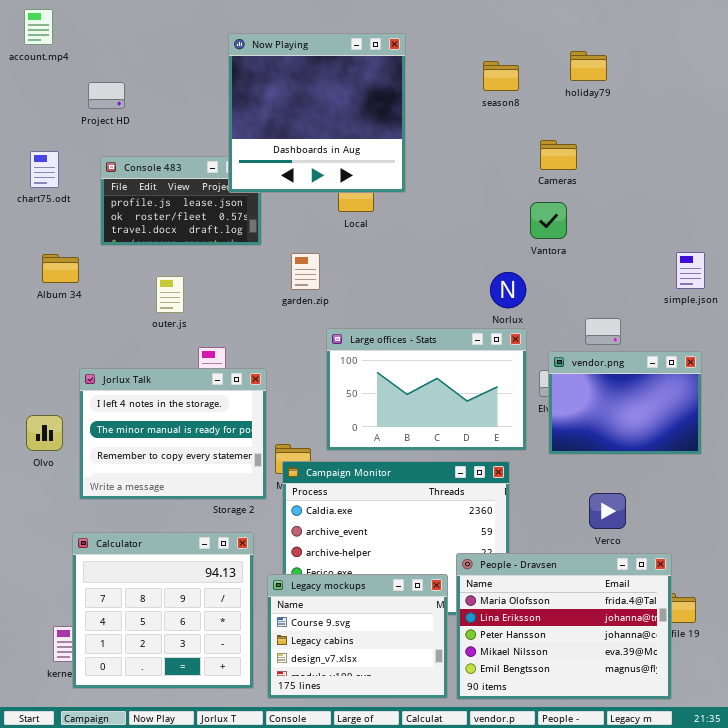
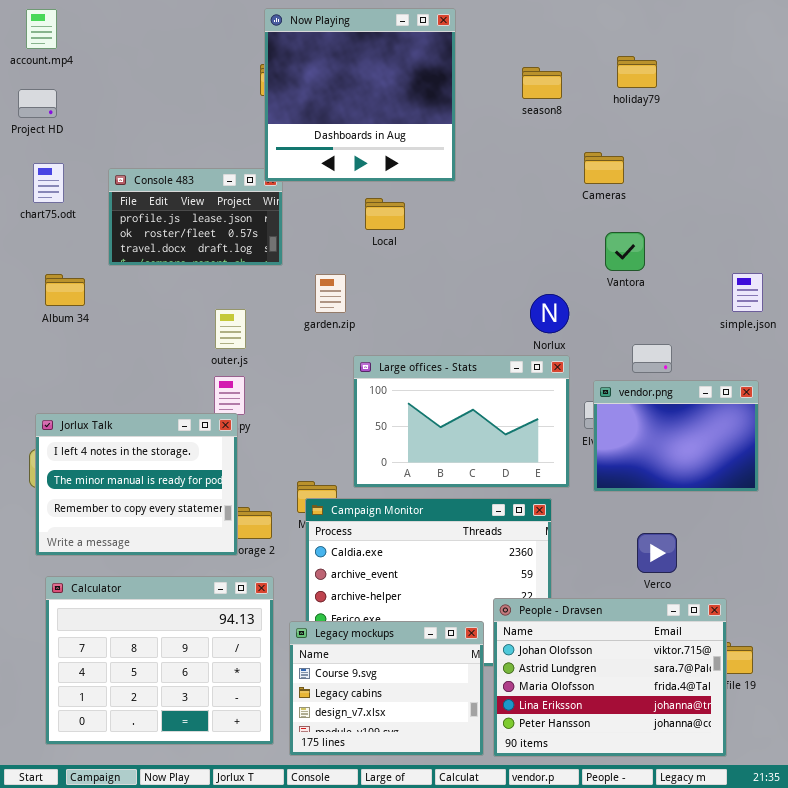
Now Playing: [228,33,406,193] -> [264,8,456,182], moved
Project HD: [88,82,125,109] -> [18,89,57,118], moved
Vantora: [530,202,567,239] -> [605,232,645,271], moved
outer.js: [156,276,184,313] -> [215,309,246,349], moved
Jorlux Talk: [79,368,267,500] -> [35,413,238,556], moved
Calculator: [72,532,254,689] -> [45,576,274,745], resized
People - Dravsen: [456,553,672,700] -> [493,598,727,757], scrolled up 2 rows

